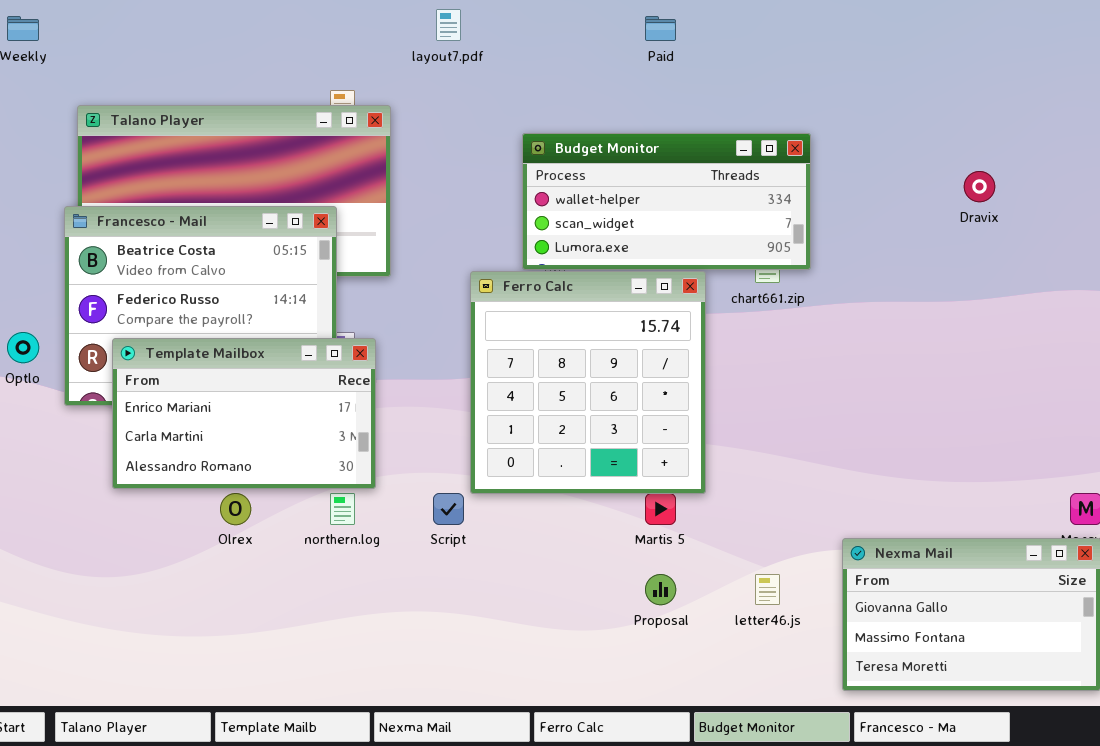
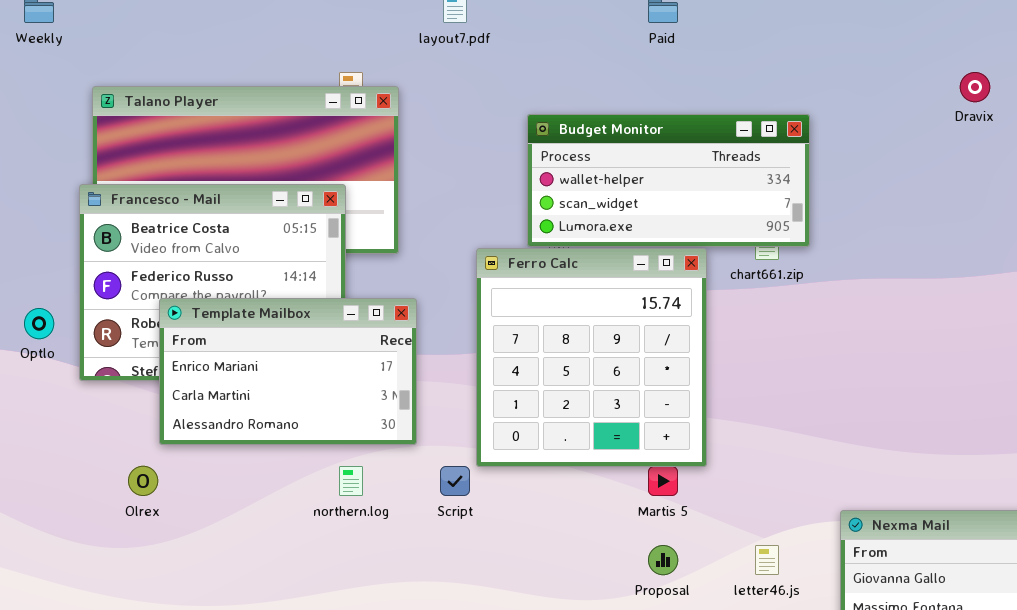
Dravix: [964,171,995,202] -> [960,72,990,102], moved
Template Mailbox: [112,338,376,489] -> [159,298,417,445], moved
Olrex: [220,493,251,525] -> [128,466,158,496], moved

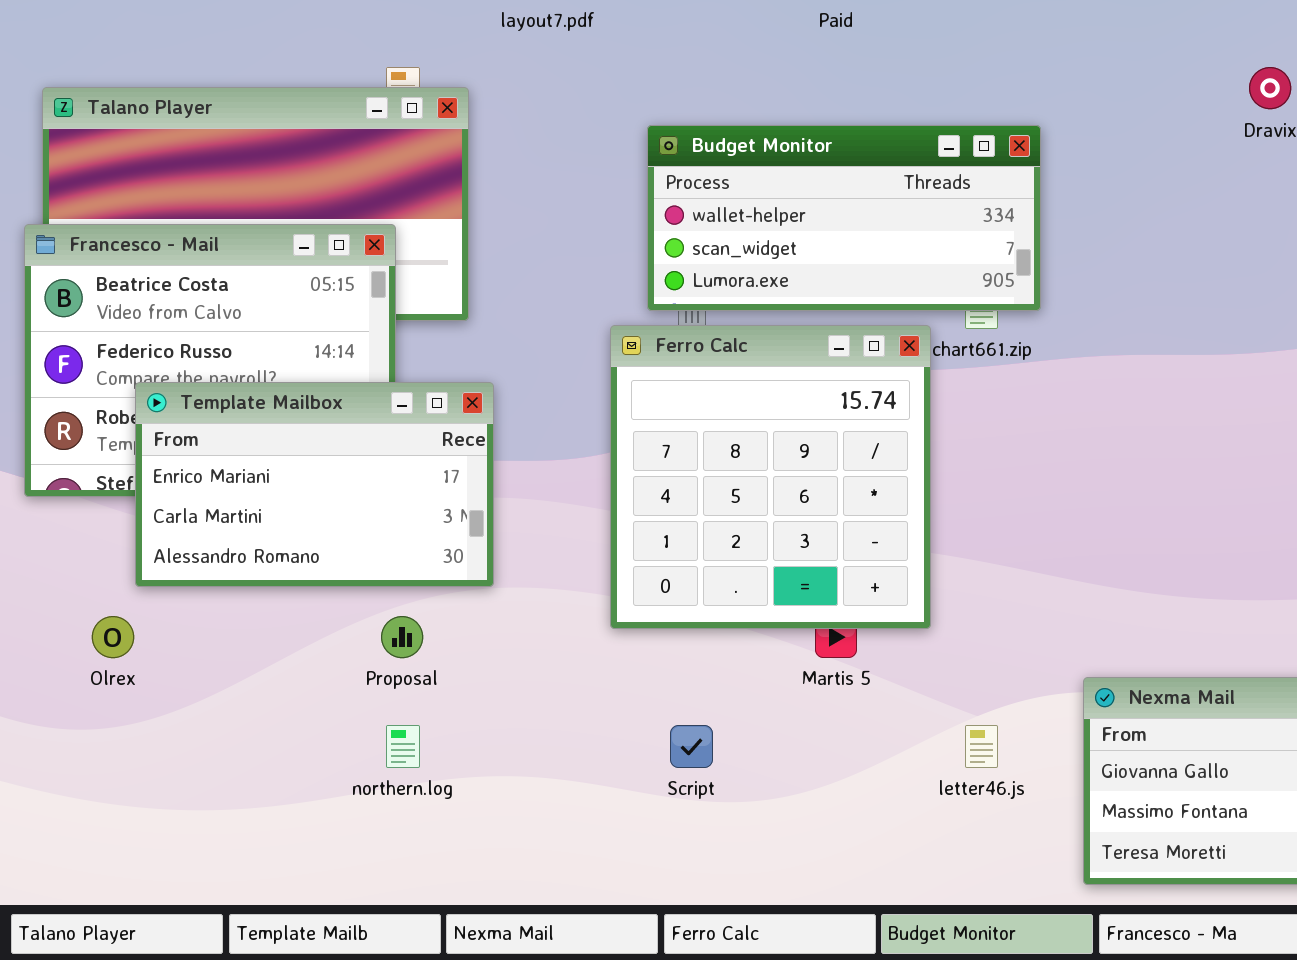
Ferro Calc: [476,248,707,467] -> [610,325,931,629], moved
northern.log: [339,466,363,496] -> [386,725,420,768], moved
Script: [440,466,470,496] -> [670,725,713,768], moved
Proposal: [648,545,678,575] -> [381,616,423,658], moved

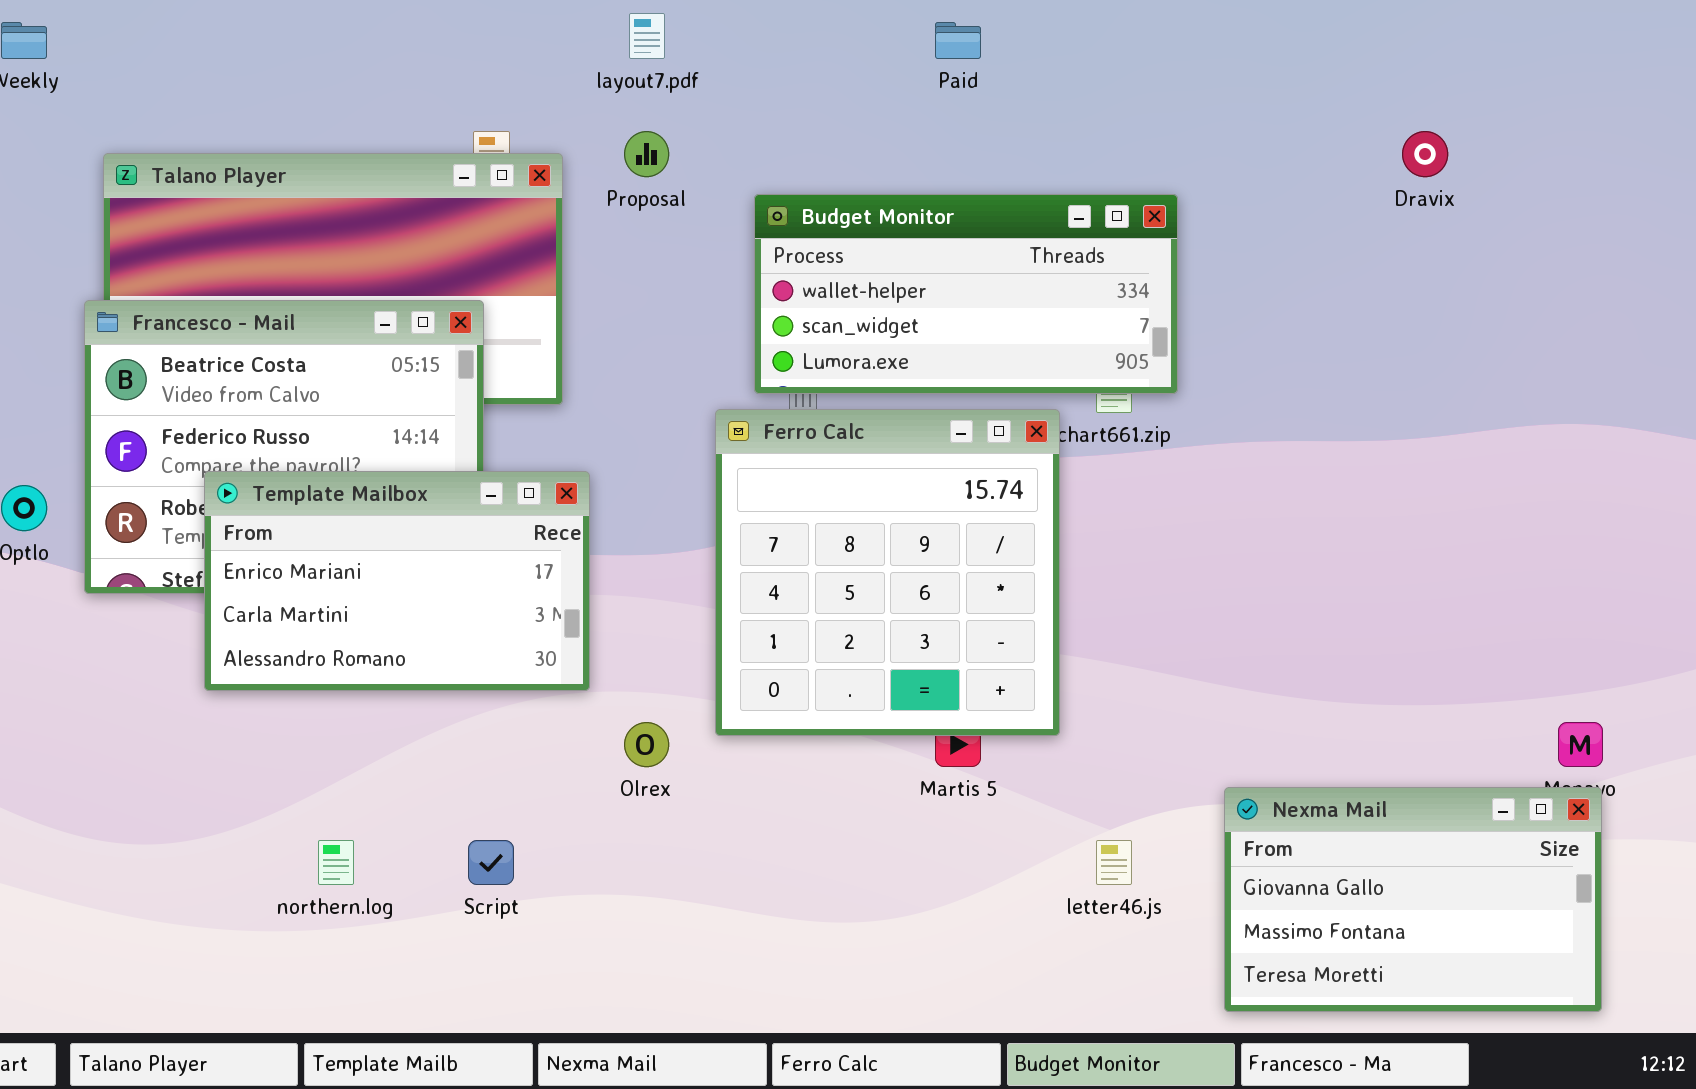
Olrex: [92,616,134,658] -> [624,722,669,767], moved
Proposal: [381,616,423,658] -> [624,131,669,177], moved
northern.log: [386,725,420,768] -> [318,840,354,885], moved
Script: [670,725,713,768] -> [468,840,514,885], moved

